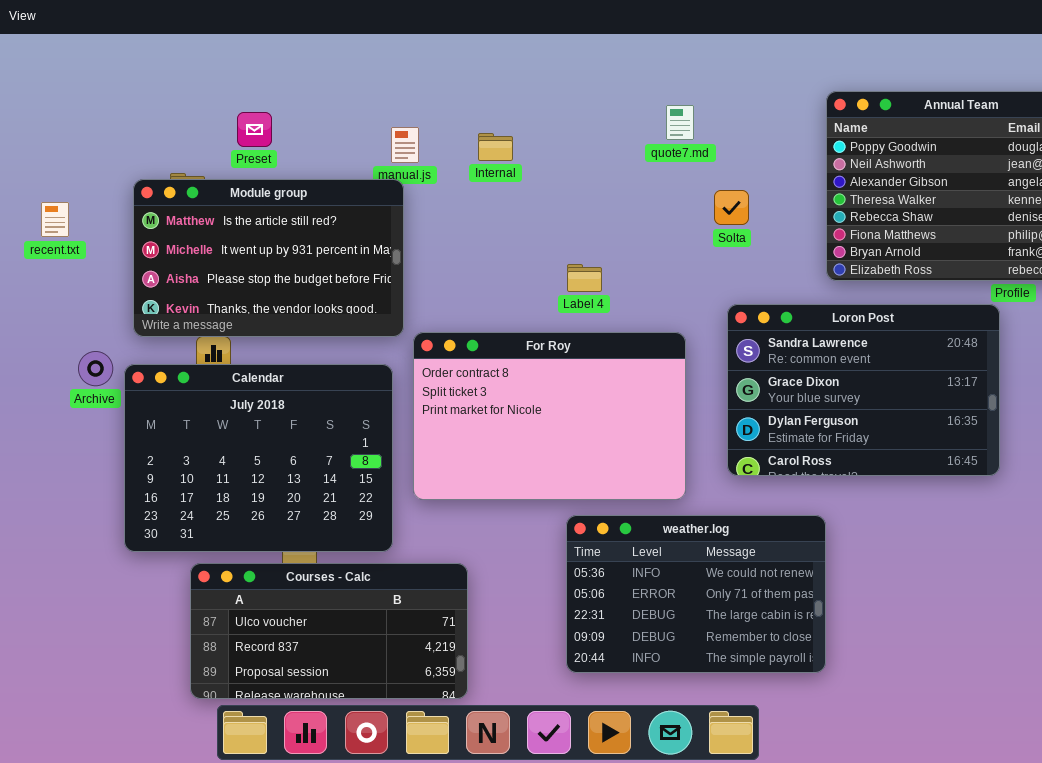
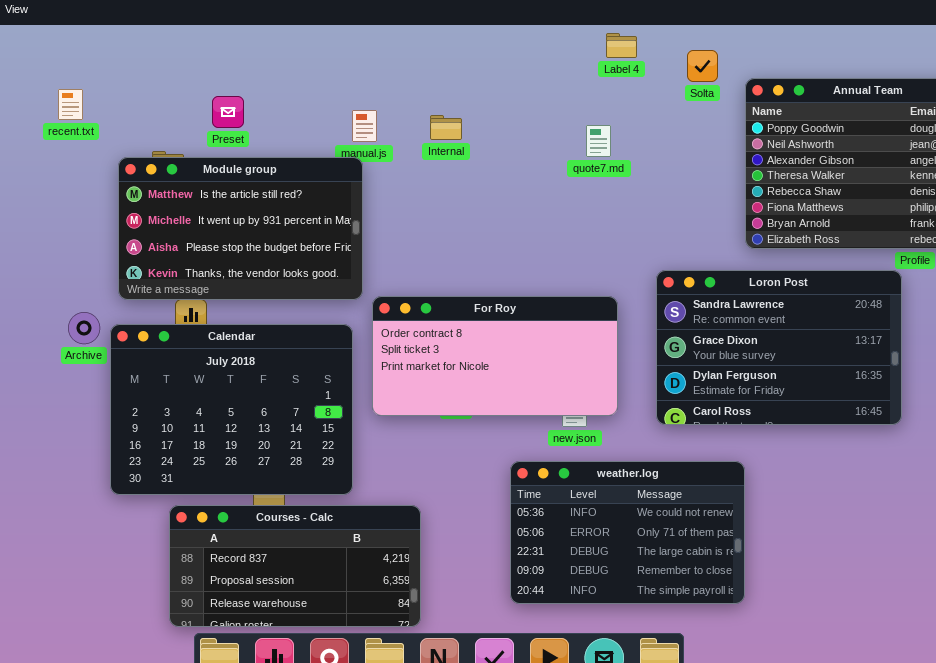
quote7.md: [666,105,694,140] -> [586,125,611,157], moved
Solta: [714,190,749,225] -> [687,50,718,82], moved
recent.txt: [41,202,69,237] -> [58,89,83,120], moved
Label 4: [567,264,602,292] -> [606,33,637,58], moved
For Roy: [413,332,686,500] -> [372,296,618,416], resized
Courses - Calc: [190,563,468,699] -> [169,505,421,627], scrolled down 1 row

